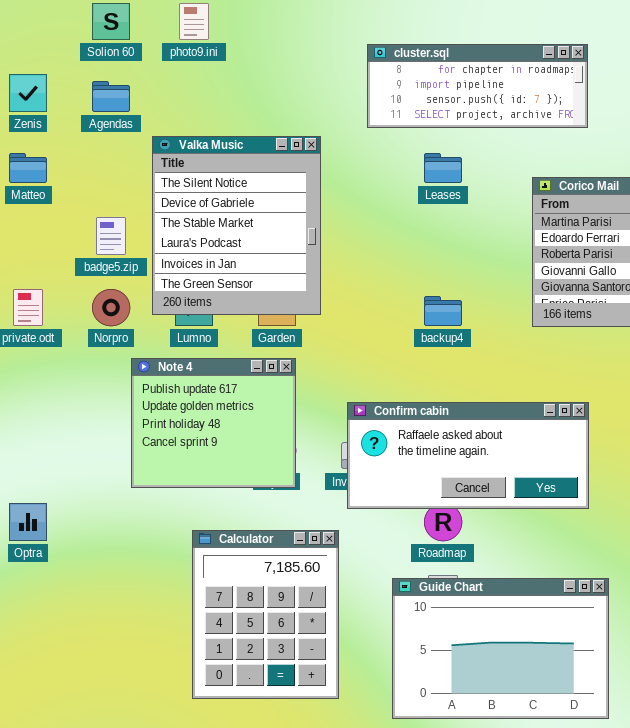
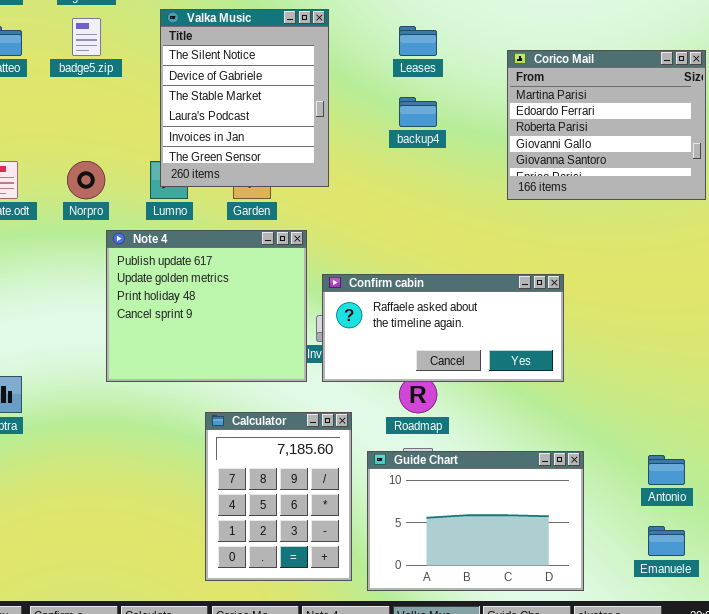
Valka Music: [152,136,321,315] -> [160,9,329,187], moved
badge5.zip: [96,217,126,255] -> [72,18,101,56], moved
backup4: [424,296,462,326] -> [399,97,437,127], moved
Note 4: [131,358,296,488] -> [106,230,307,382], resized
Calculator: [192,530,339,699] -> [205,412,352,581], moved

